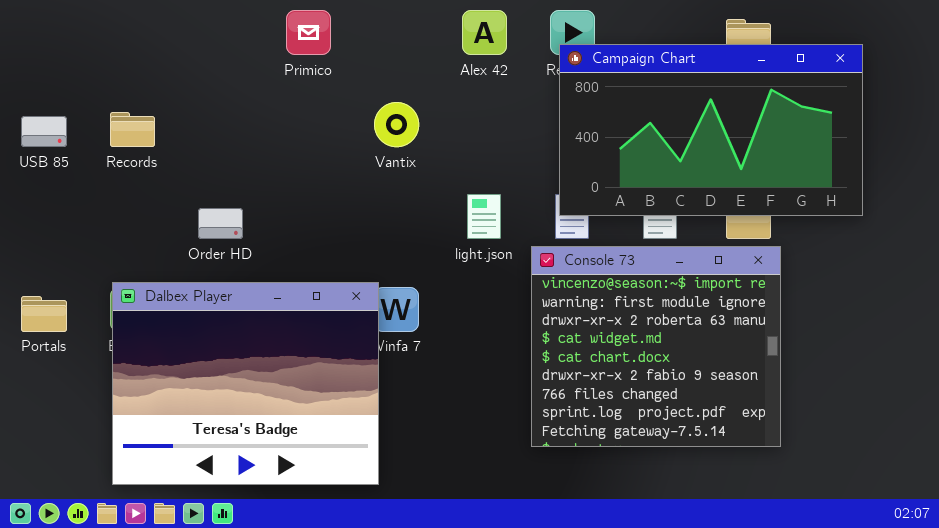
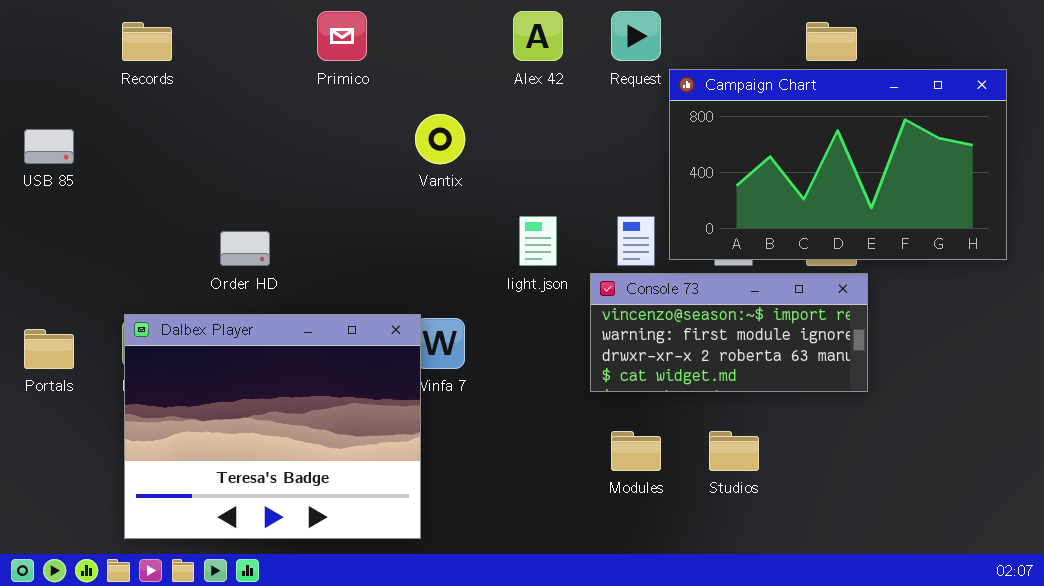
Campaign Chart: [559,44,863,216] -> [669,69,1007,260], moved
Records: [110,112,155,147] -> [122,22,172,61], moved
Console 73: [531,246,781,447] -> [590,273,868,392], resized

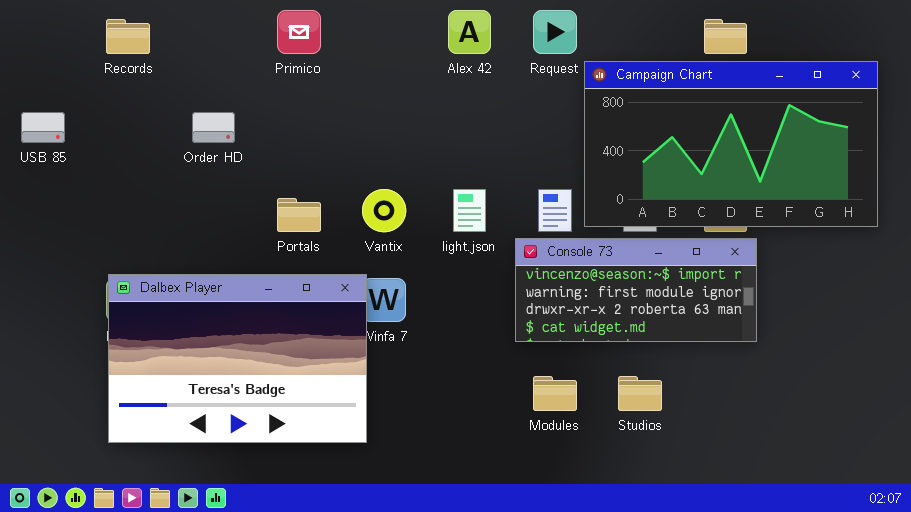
Vantix: [415,114,465,164] -> [362,189,406,232], moved
Order HD: [220,231,270,266] -> [192,112,235,143], moved
Dalbex Player: [124,314,421,539] -> [108,274,367,443], resized
Portals: [24,329,74,369] -> [277,198,321,232], moved

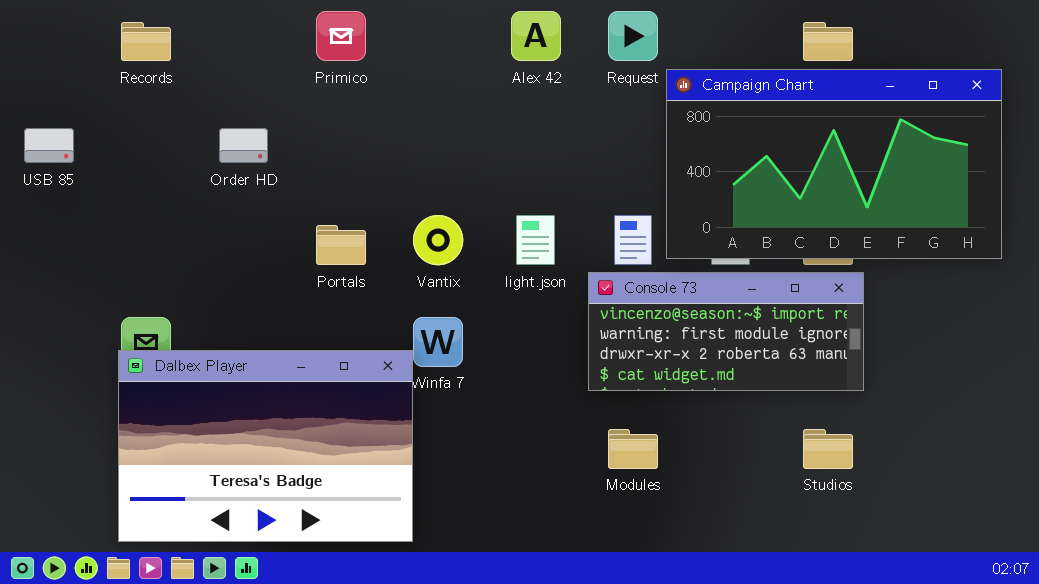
Dalbex Player: [108,274,367,443] -> [118,350,413,542], moved
Studios: [618,376,662,411] -> [803,429,853,469], moved

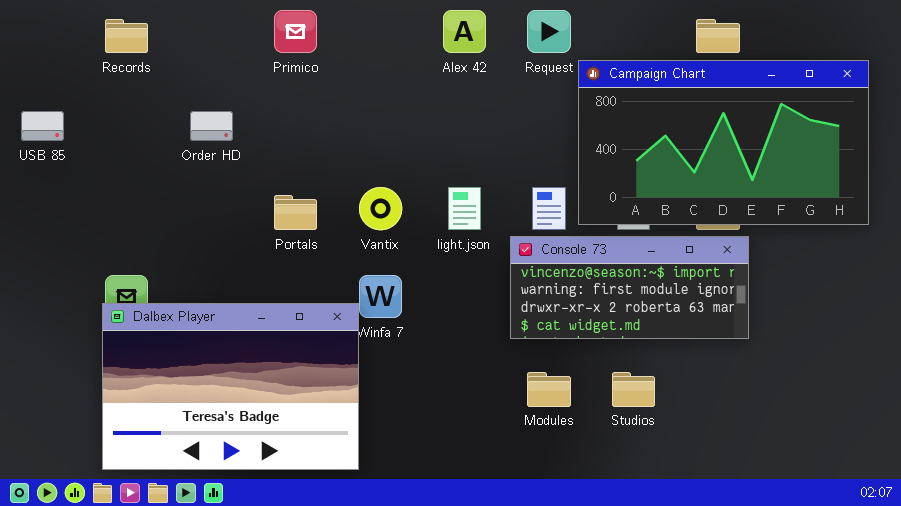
Studios: [803,429,853,469] -> [612,372,655,407], moved

